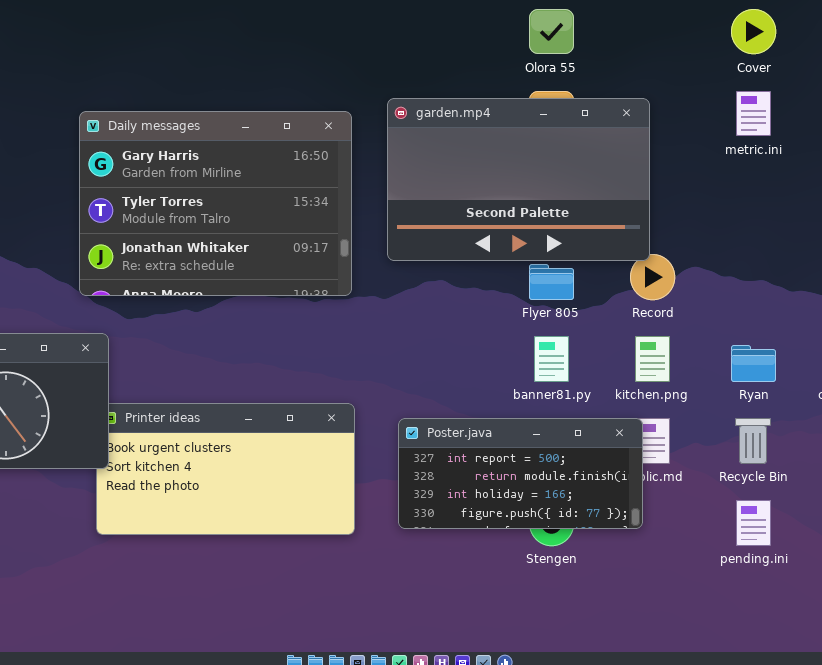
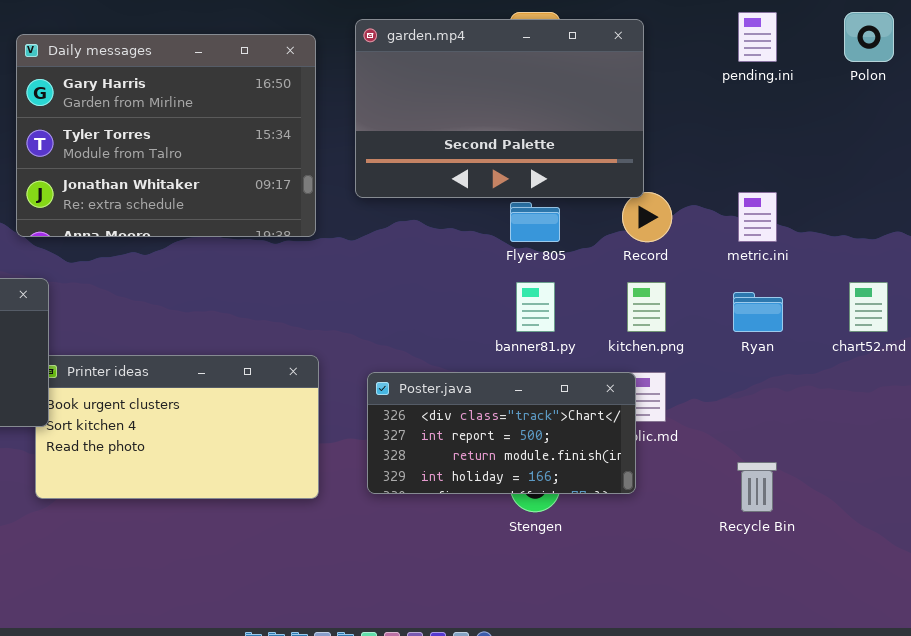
metric.ini: [736,91,771,136] -> [738,192,777,242], moved
Poster.java: [398,418,643,529] -> [367,372,636,494], scrolled up 1 row
Recycle Bin: [735,418,771,464] -> [737,462,777,512], moved
pending.ini: [736,500,771,546] -> [738,12,777,62], moved

